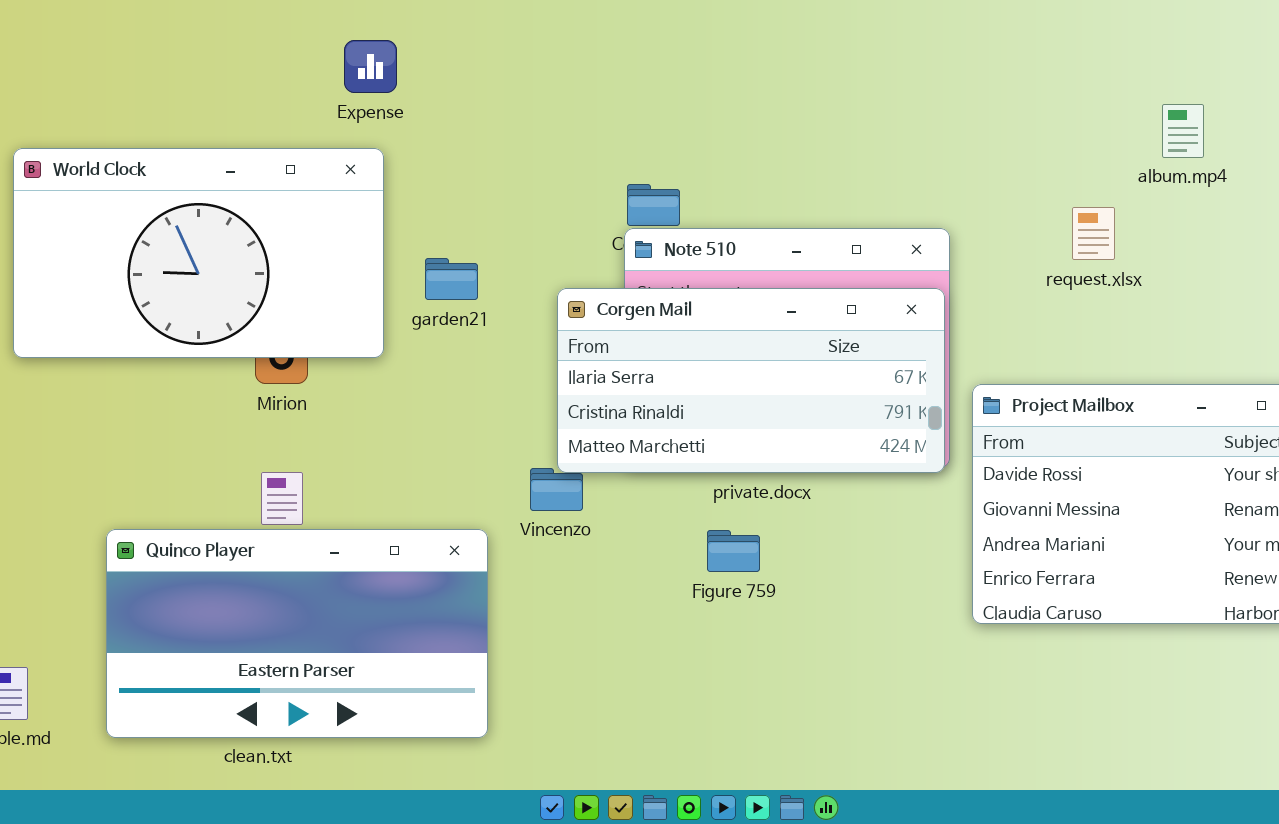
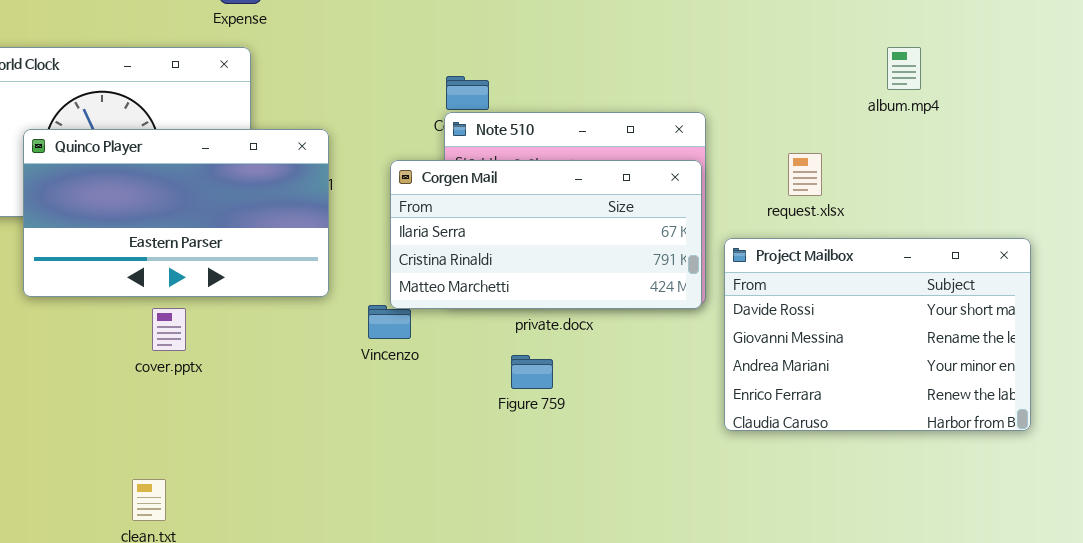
album.mp4: [1162,104,1204,158] -> [887,47,921,90], moved
request.xlsx: [1072,207,1115,260] -> [788,153,822,196], moved
Quinco Player: [106,529,488,738] -> [23,129,329,297], moved

